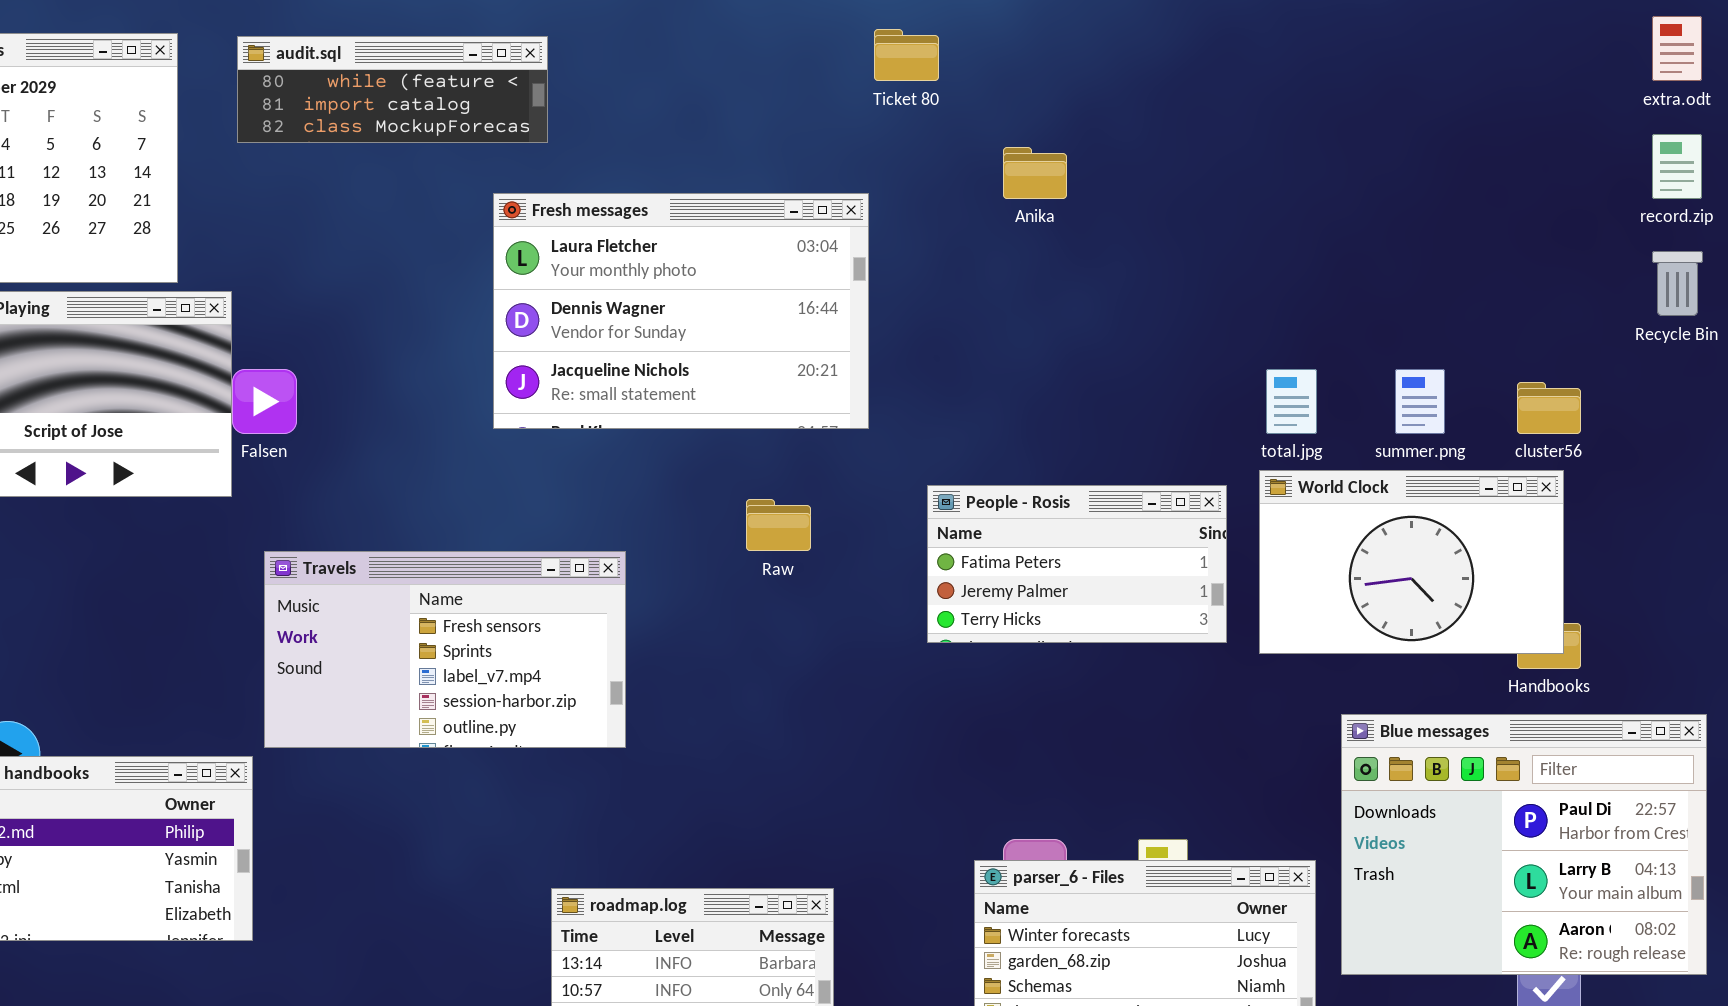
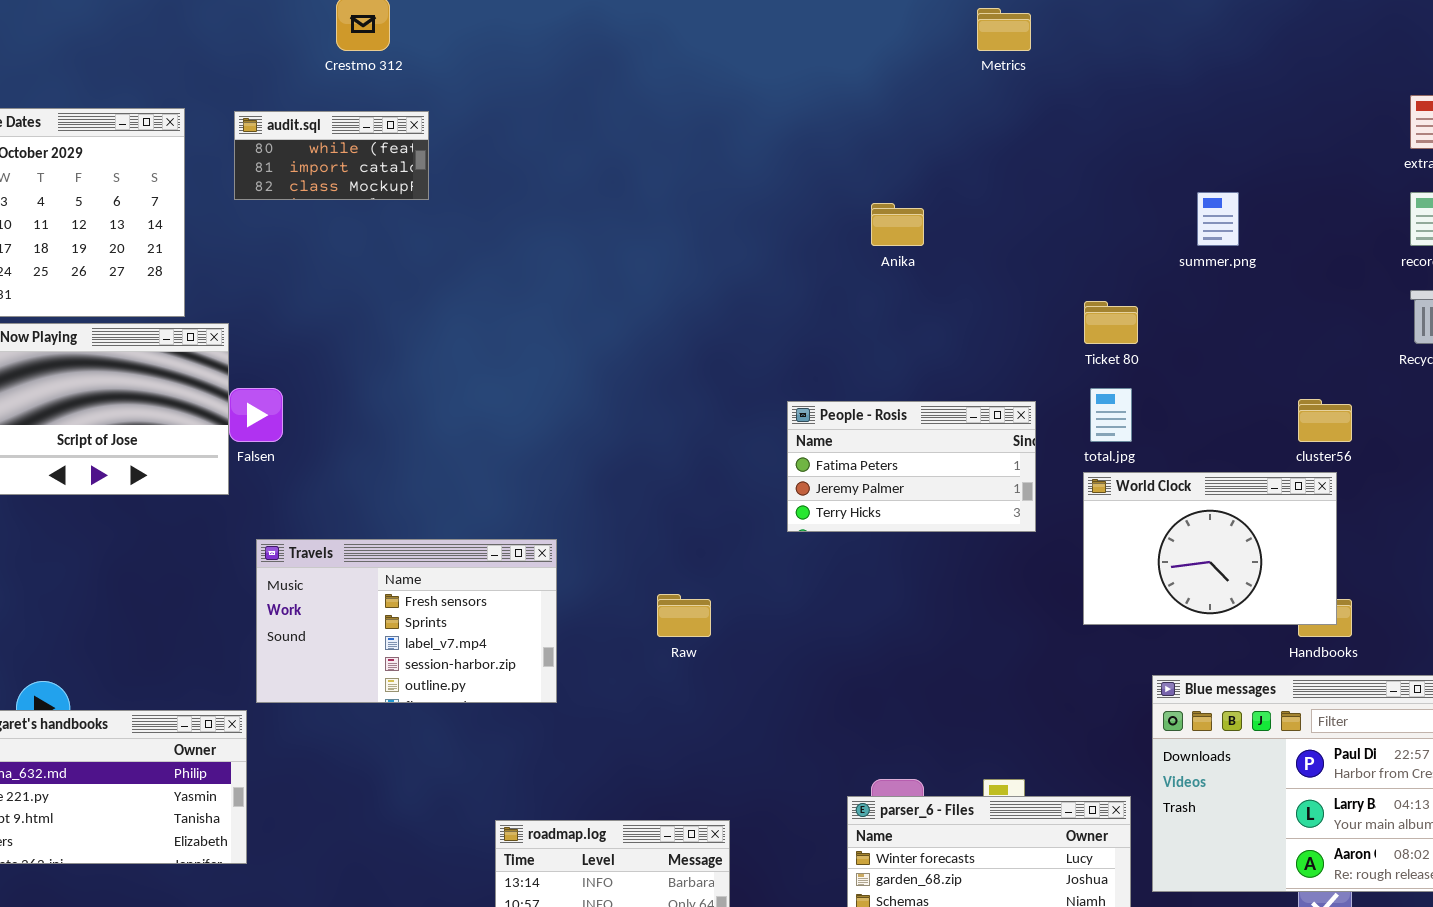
Ticket 80: [874,29,939,81] -> [1084,301,1138,344], moved
audit.sql: [237,36,548,143] -> [234,111,429,200], resized
Fresh messages: [493,193,869,429] -> none, closed
summer.png: [1395,369,1445,434] -> [1197,192,1239,246], moved
People - Rosis: [927,485,1227,643] -> [787,401,1036,532], moved
Raw: [746,499,811,551] -> [657,594,711,637], moved

